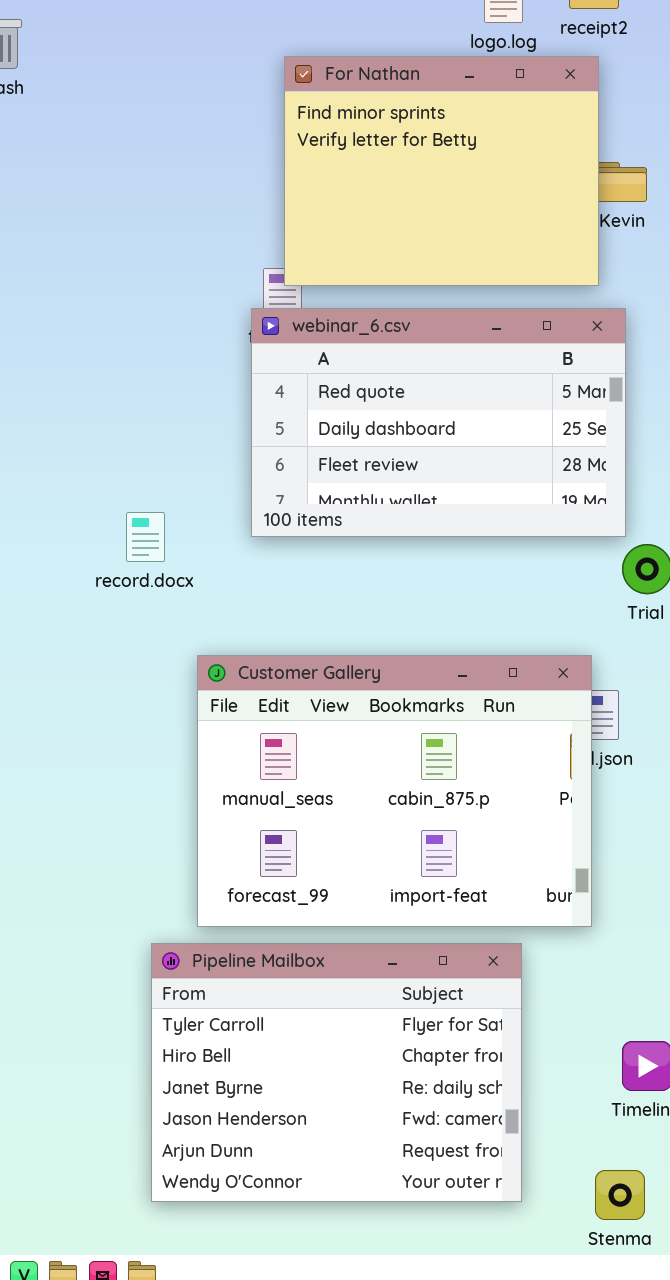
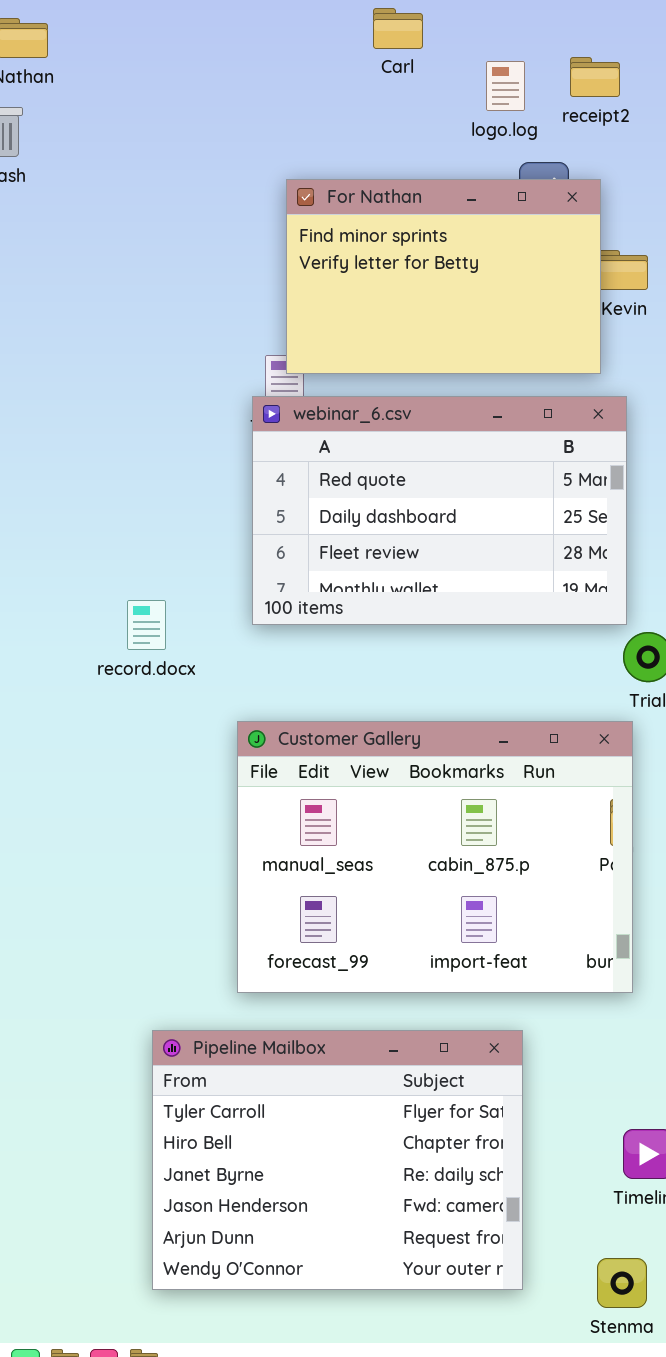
For Nathan: [284,56,599,286] -> [286,179,601,374], resized
Customer Gallery: [197,655,592,927] -> [237,721,633,993], moved

